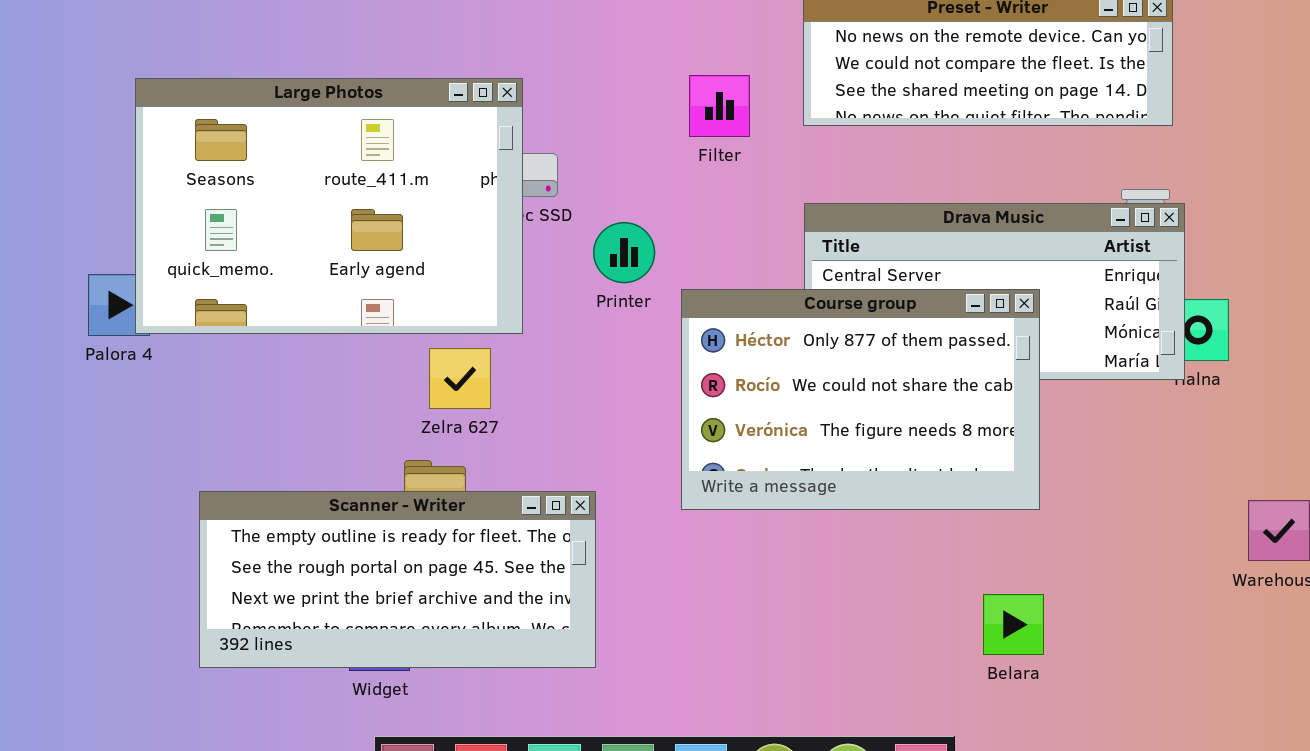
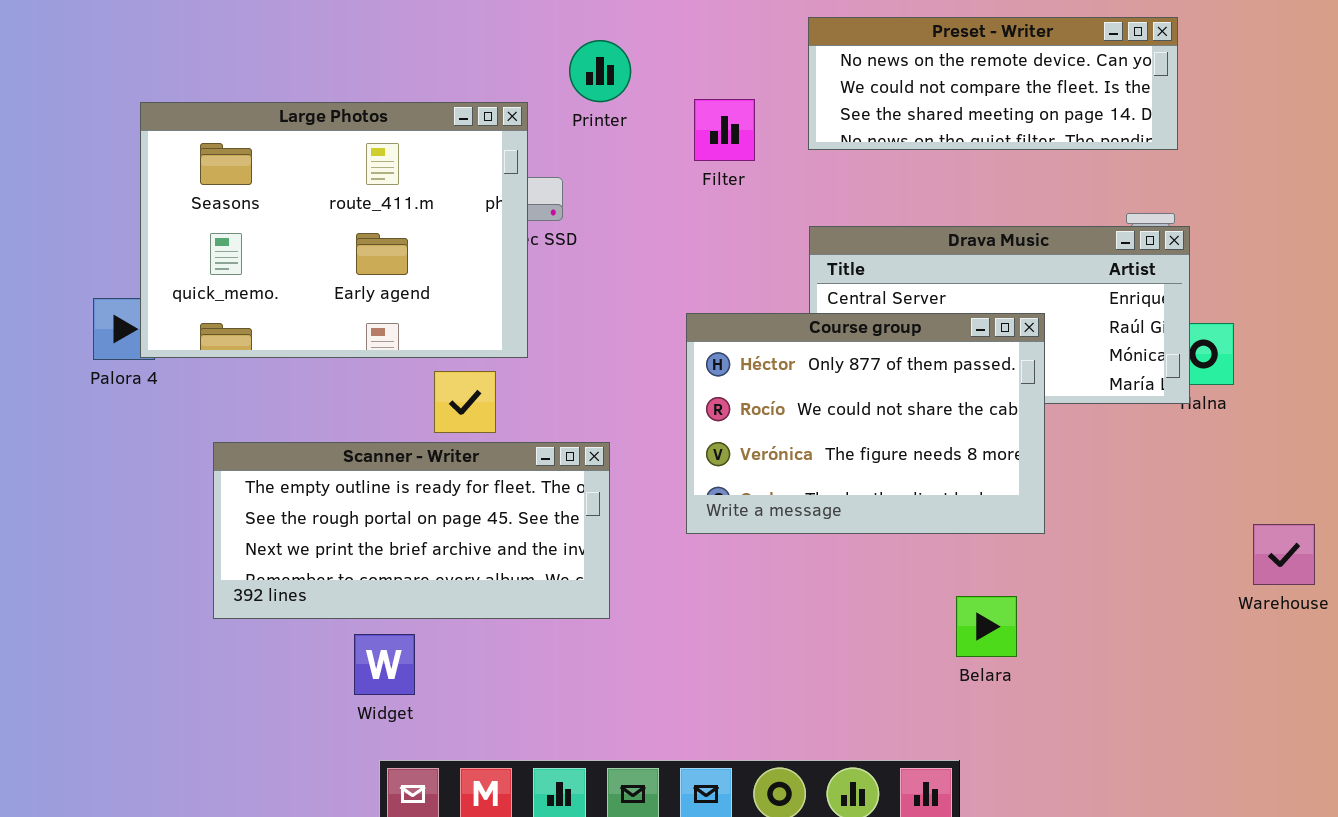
Printer: [593,222,655,283] -> [569,40,631,102], moved
Scanner - Writer: [199,491,596,668] -> [213,442,610,619], moved
Belara: [983,594,1044,655] -> [956,596,1017,657], moved

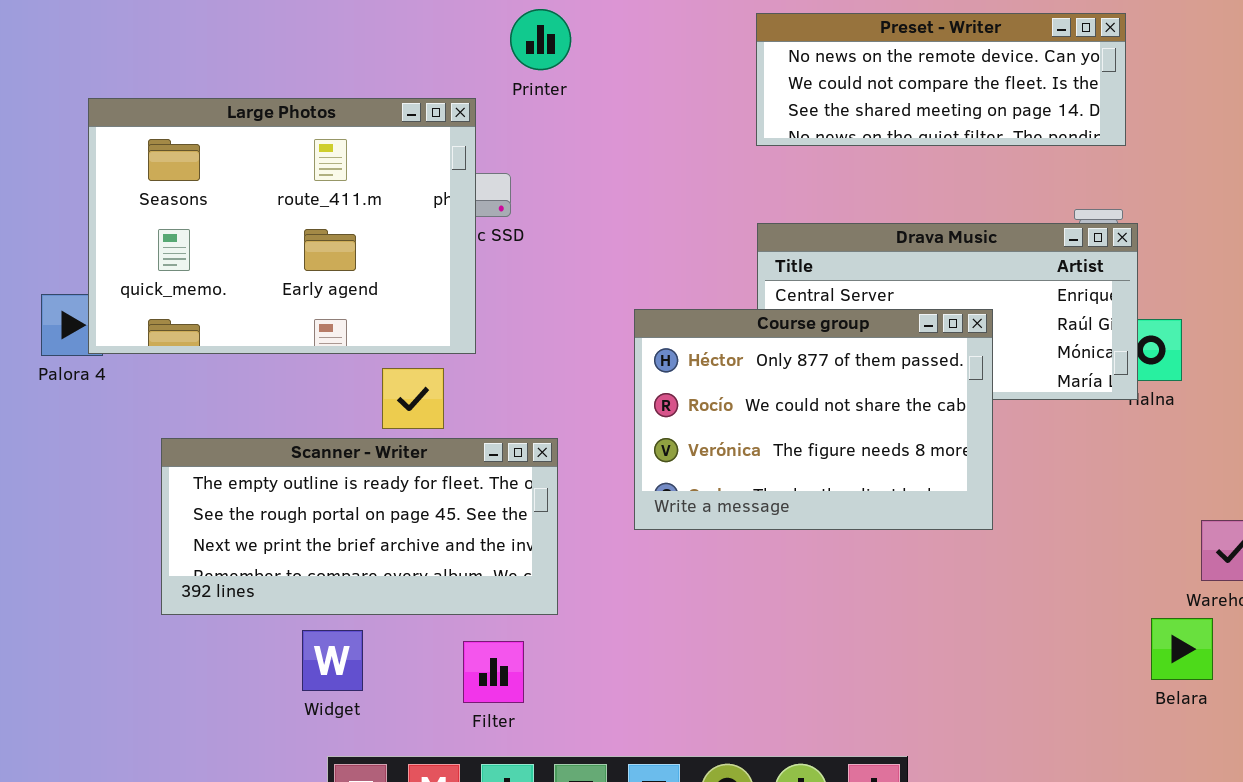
Printer: [569,40,631,102] -> [510,9,571,70], moved
Filter: [694,99,755,161] -> [463,641,524,703], moved
Belara: [956,596,1017,657] -> [1151,618,1213,680], moved

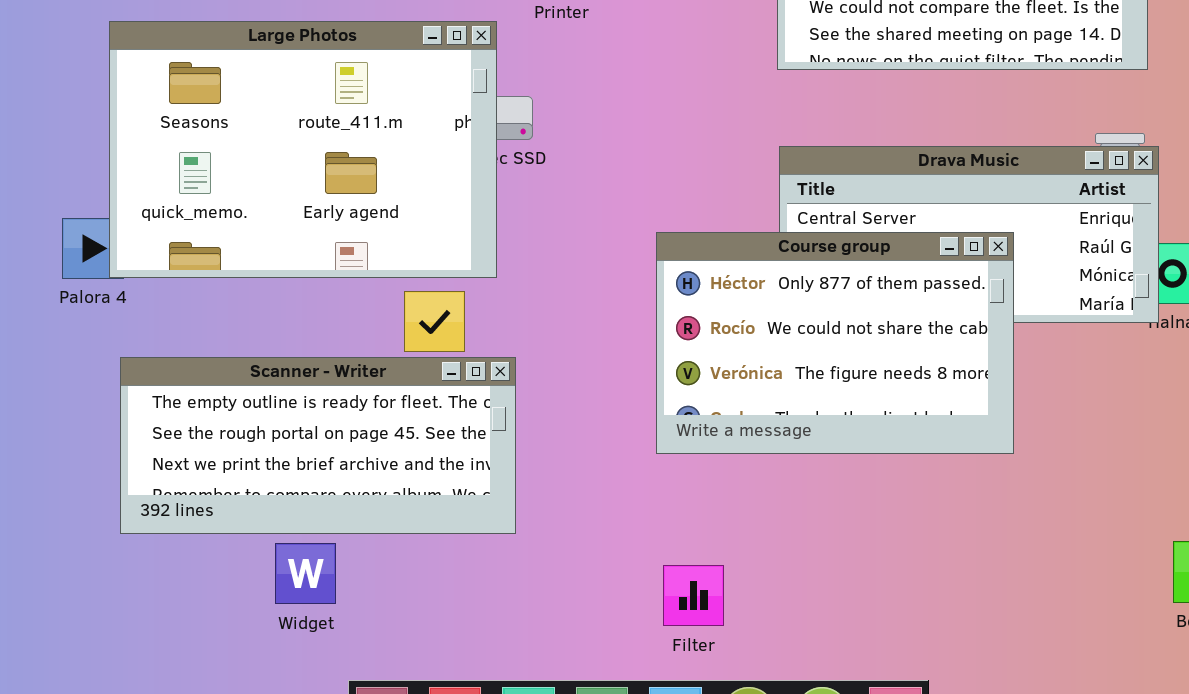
Scanner - Writer: [161,438,558,615] -> [120,357,516,534], moved
Widget: [302,630,363,691] -> [275,543,336,604], moved
Filter: [463,641,524,703] -> [663,565,724,626], moved

